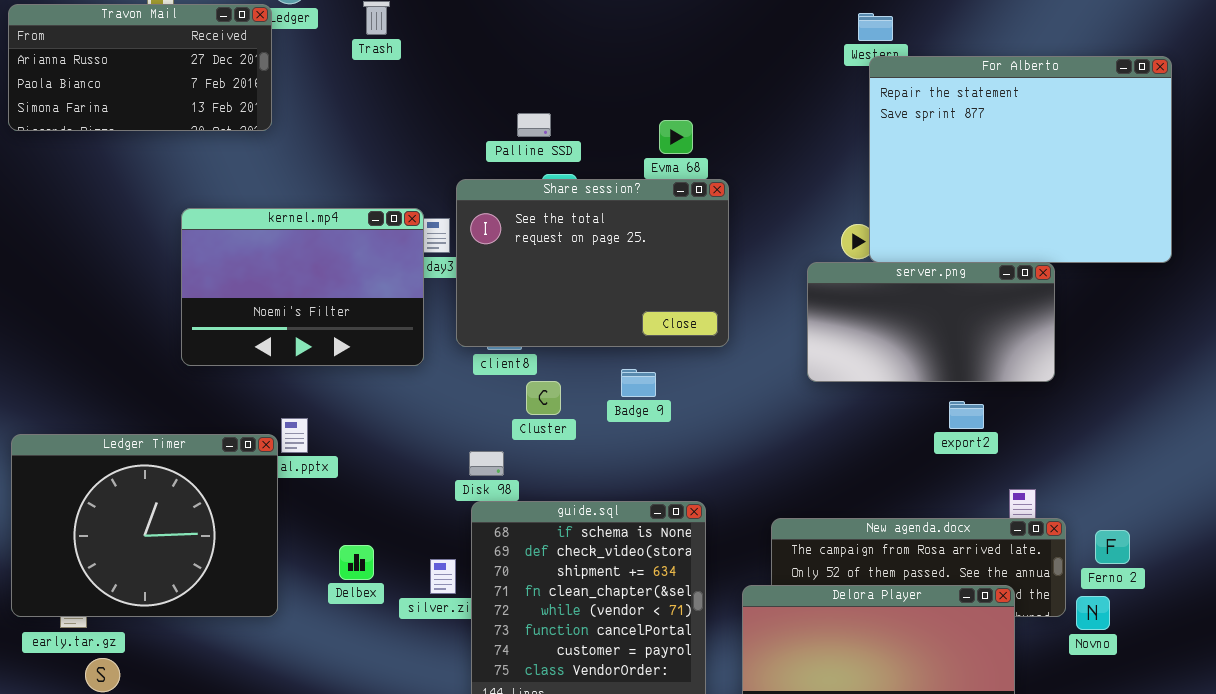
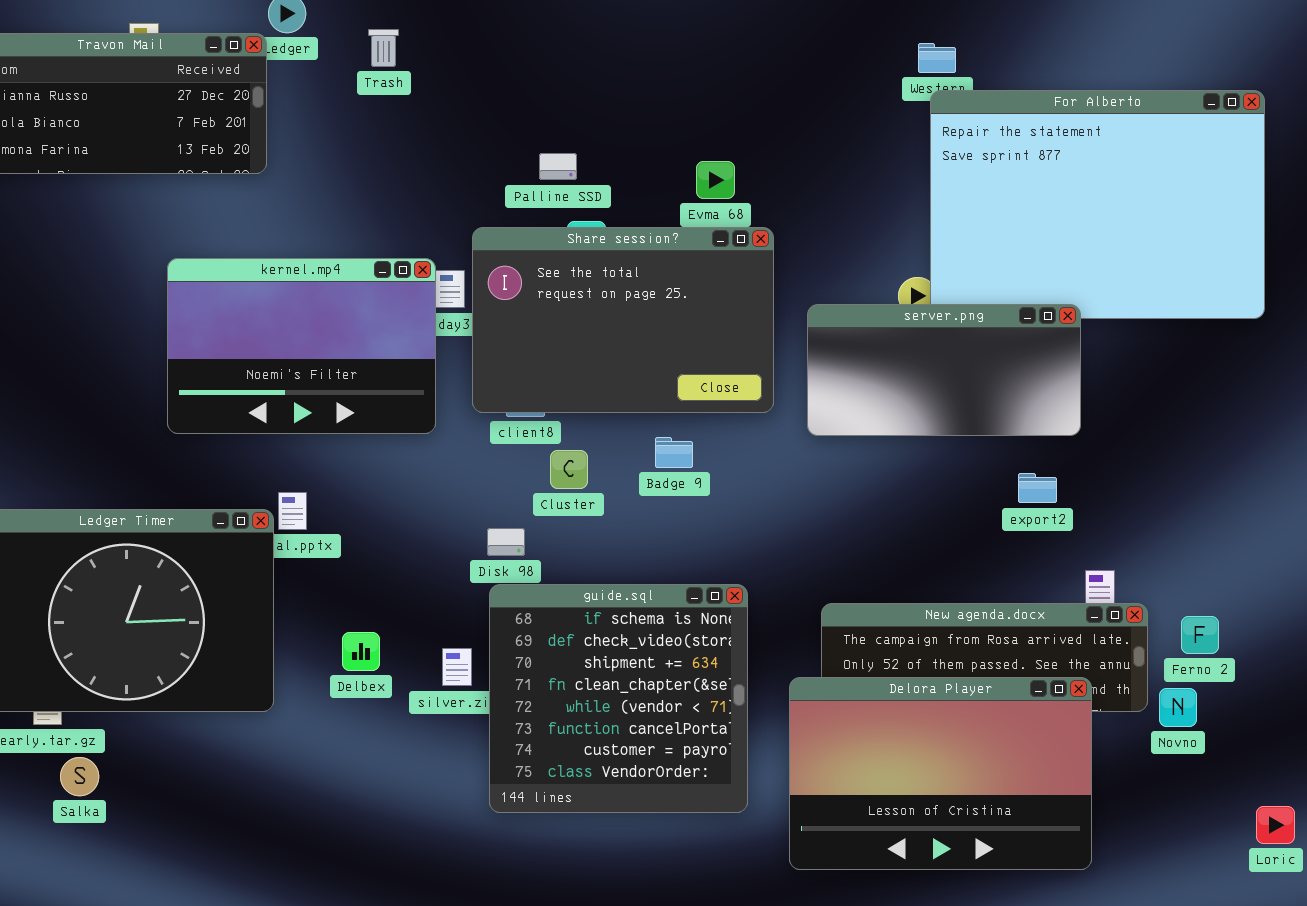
server.png: [807,262,1055,382] -> [807,304,1081,436], moved

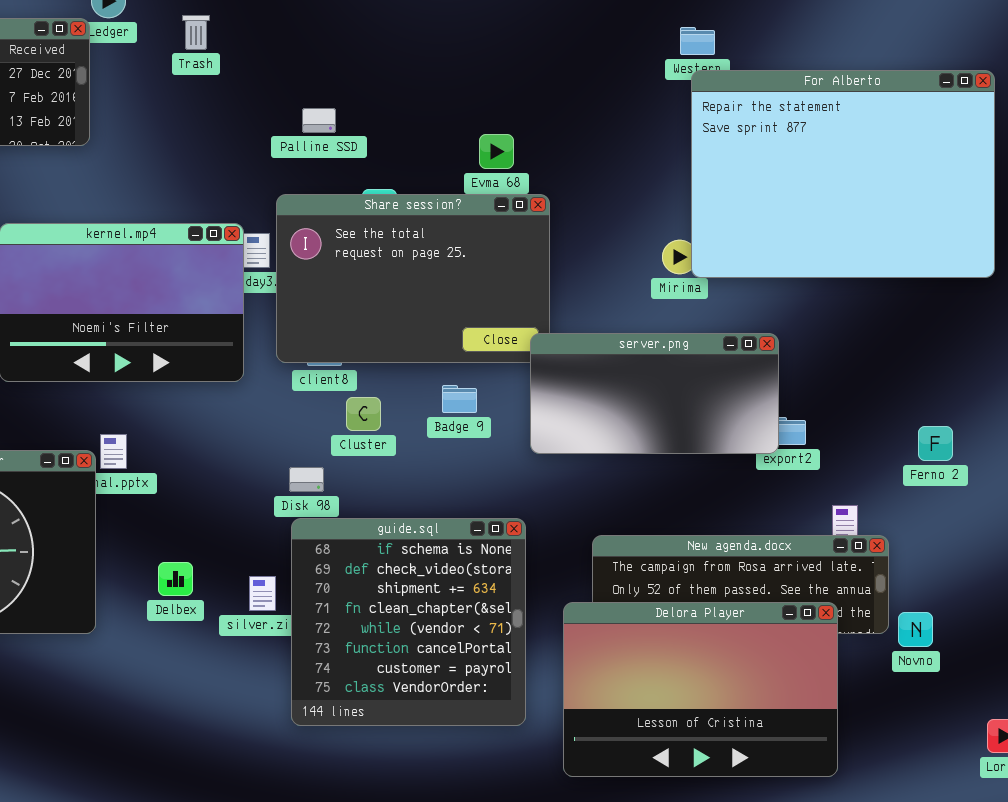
Palline SSD: [539,153,577,180] -> [302,108,336,133], moved
server.png: [807,304,1081,436] -> [530,333,779,454], moved
Ferno 2: [1181,616,1219,654] -> [918,426,953,461], moved

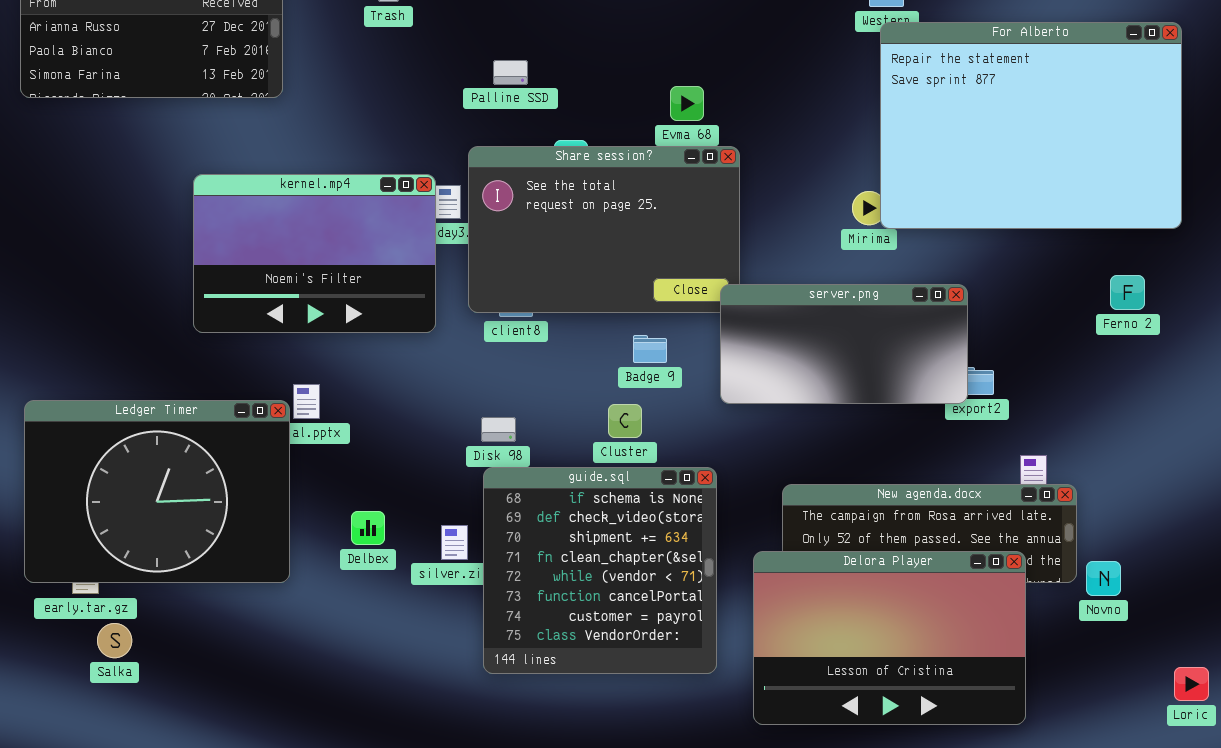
Cluster: [346,397,381,431] -> [608,404,642,438], moved
Ferno 2: [918,426,953,461] -> [1110,275,1145,310], moved

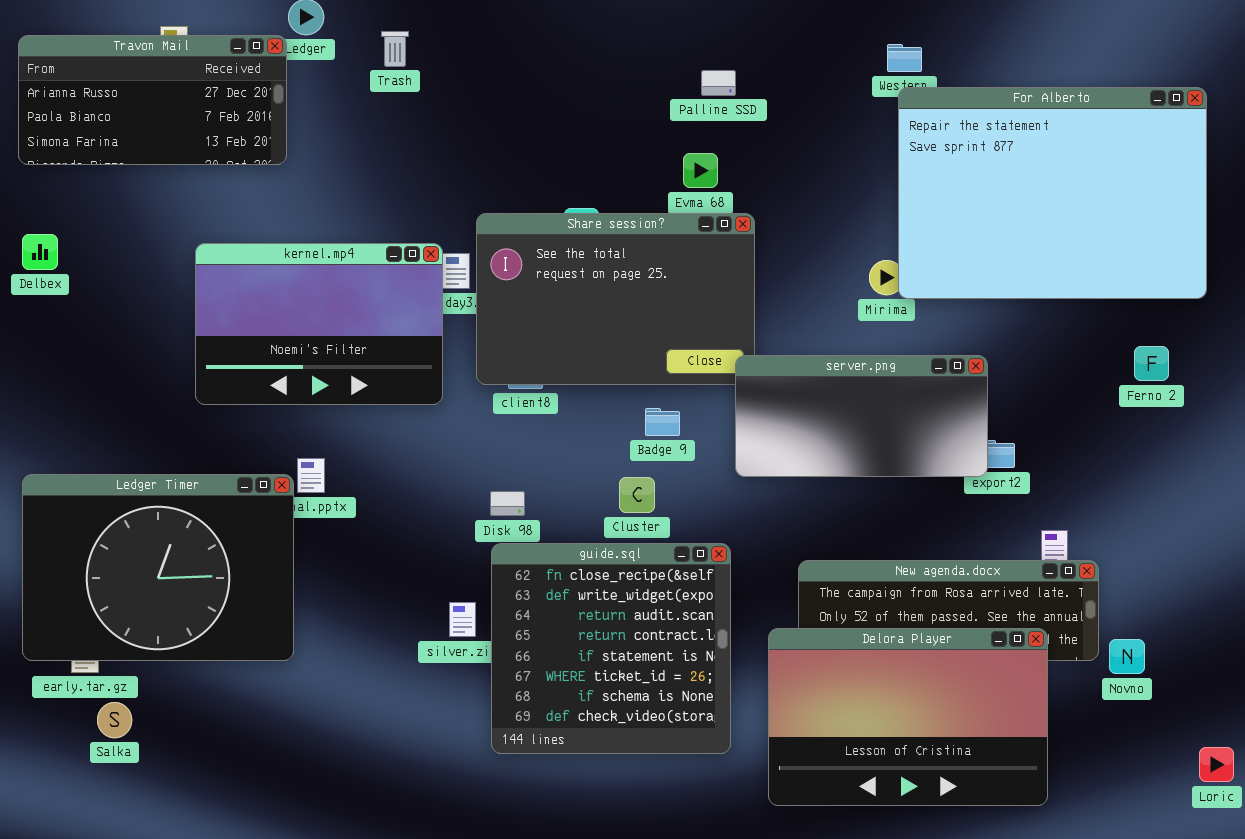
Palline SSD: [493,60,528,85] -> [701,70,736,96], moved
guide.sql: [483,467,717,674] -> [491,543,731,754], scrolled up 6 rows
Delbex: [351,511,385,545] -> [22,234,58,270], moved

